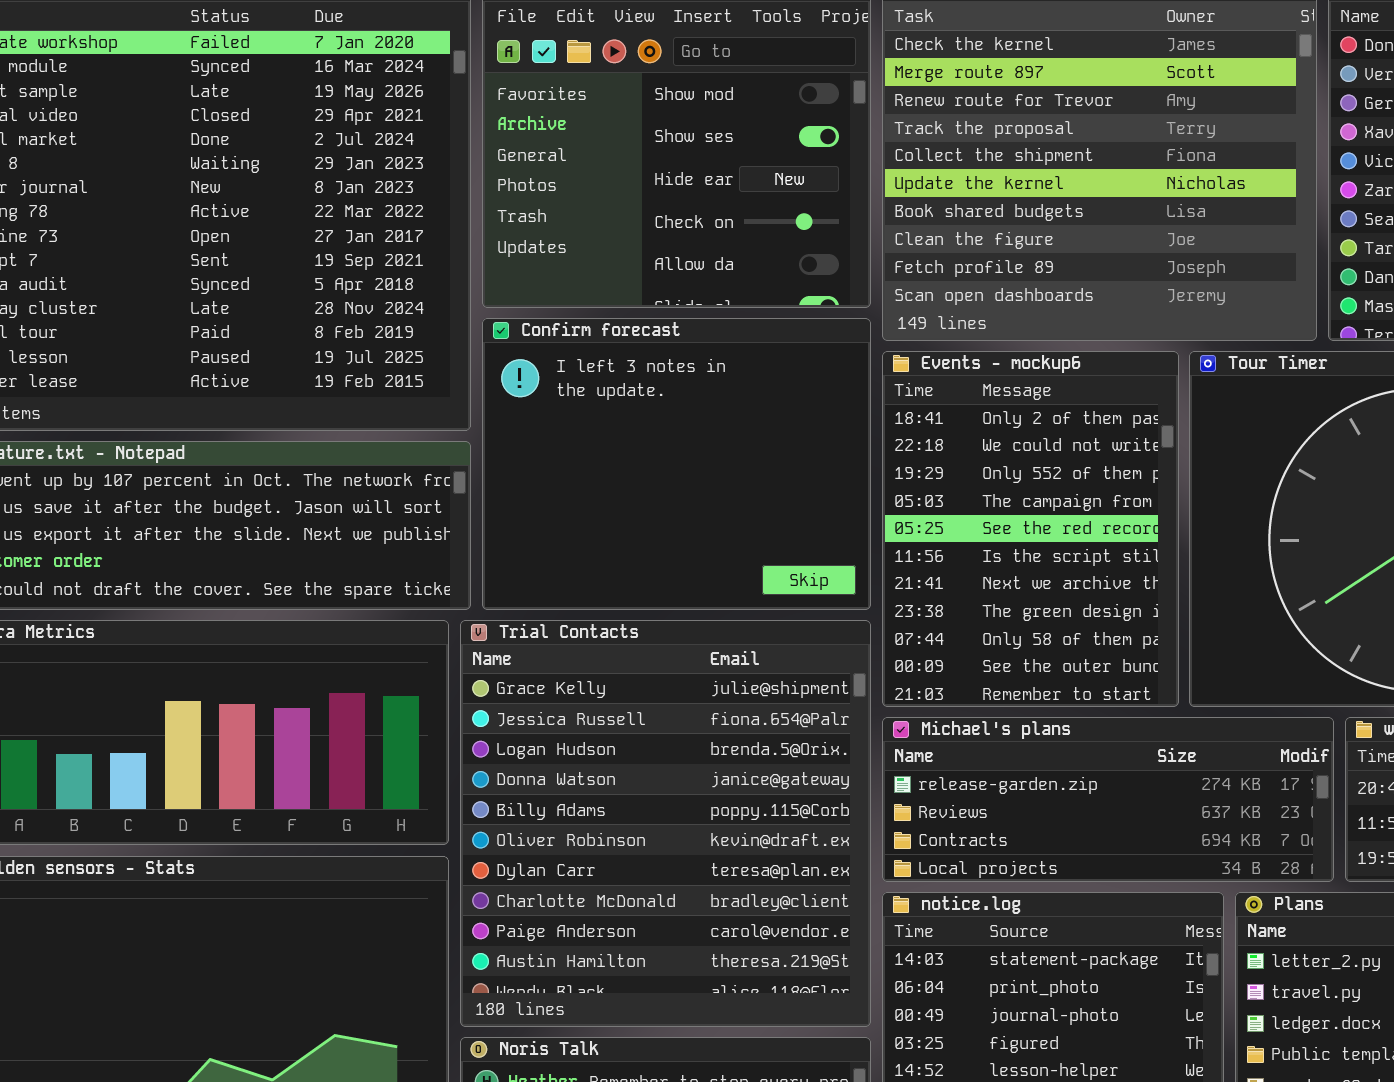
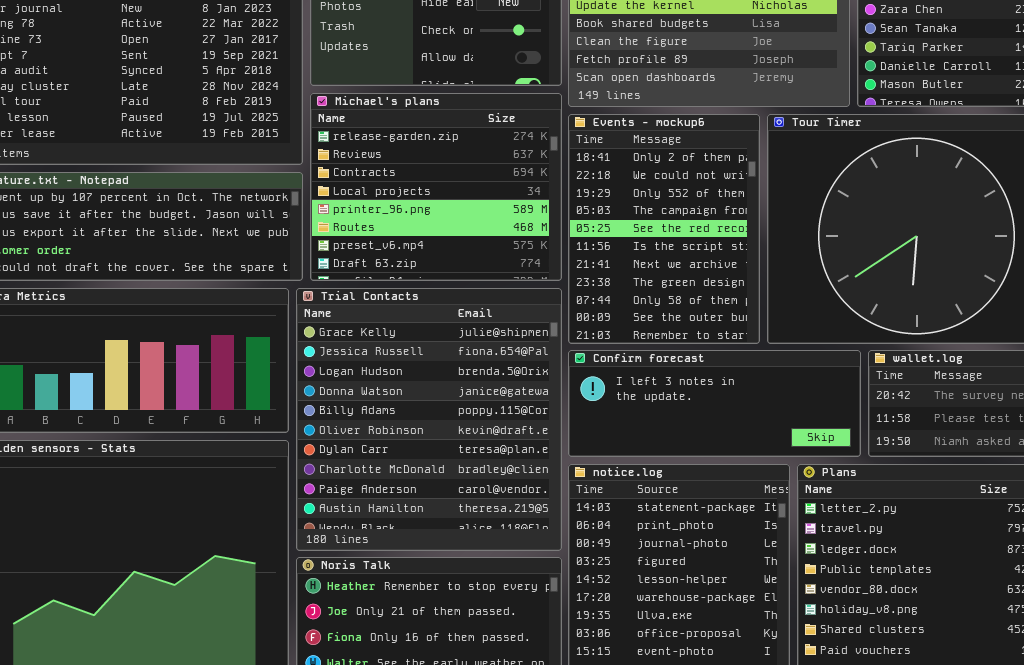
Confirm forecast: [482,318,871,610] -> [568,350,861,457], moved, resized
Michael's plans: [882,717,1334,882] -> [310,93,562,281], moved, resized

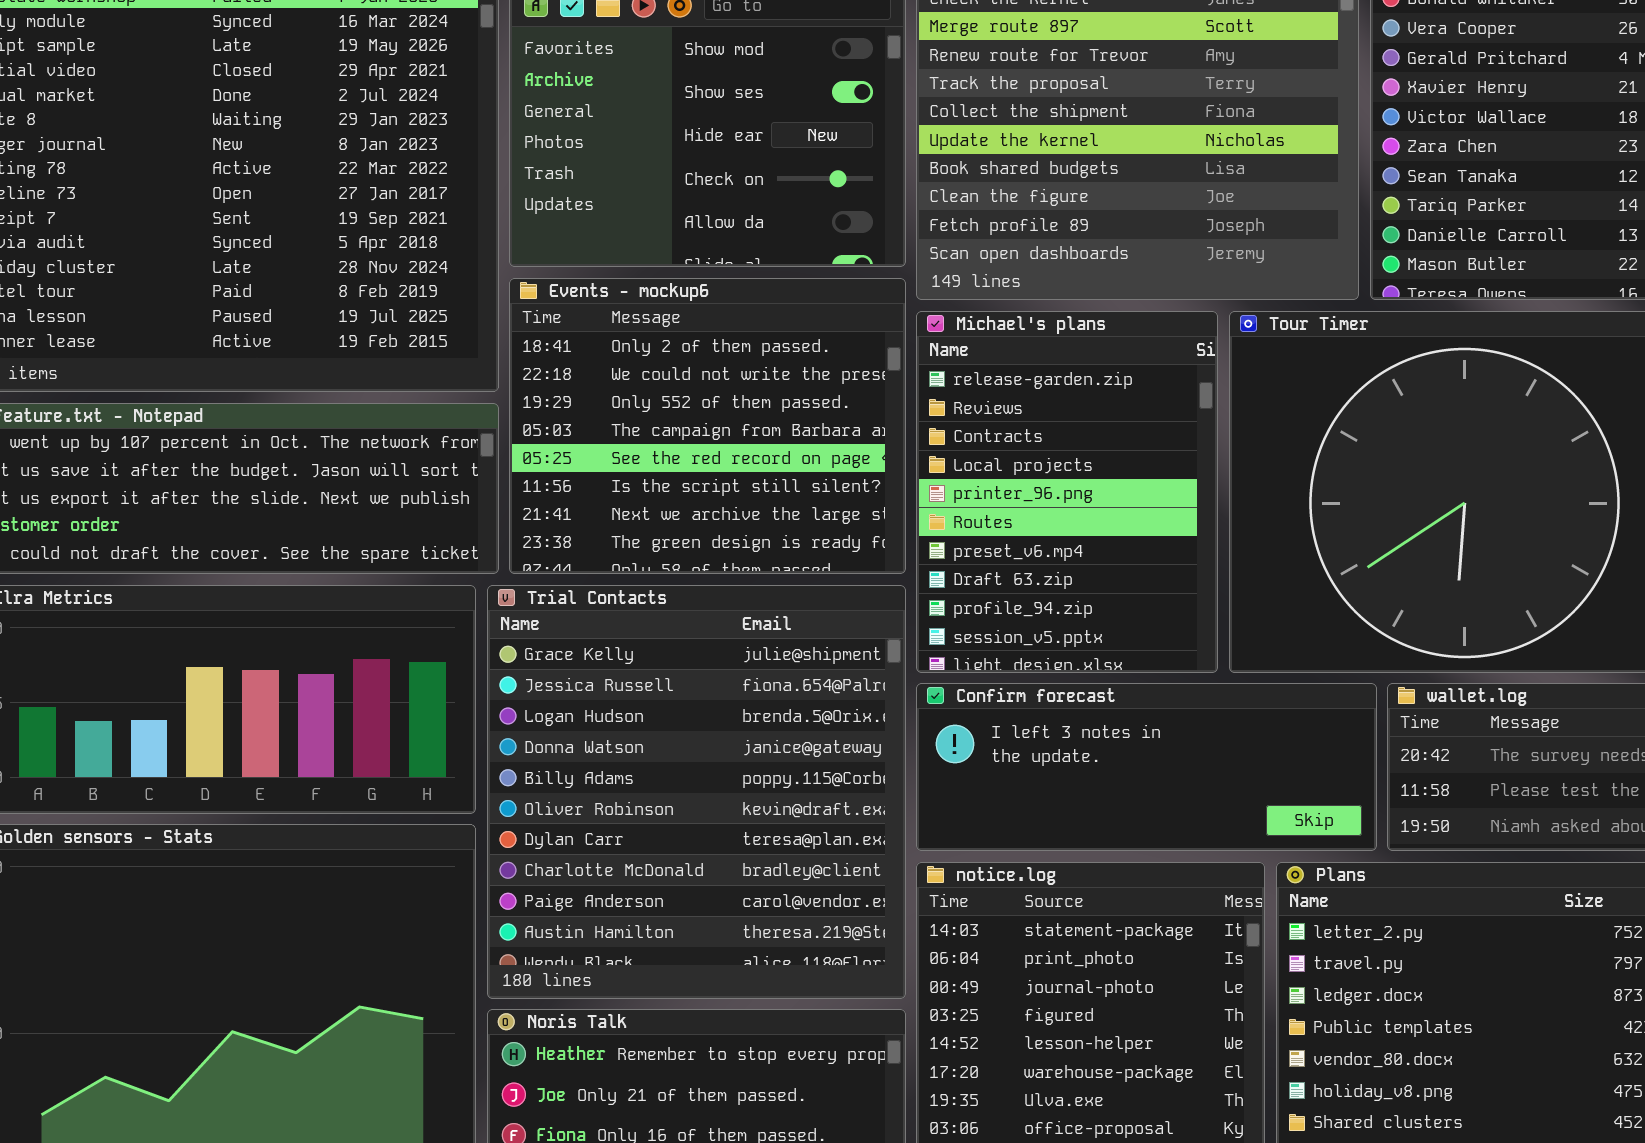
Michael's plans: [310,93,562,281] -> [916,311,1218,673], moved, resized
Events - mockup6: [568,114,760,344] -> [509,278,906,574], moved, resized

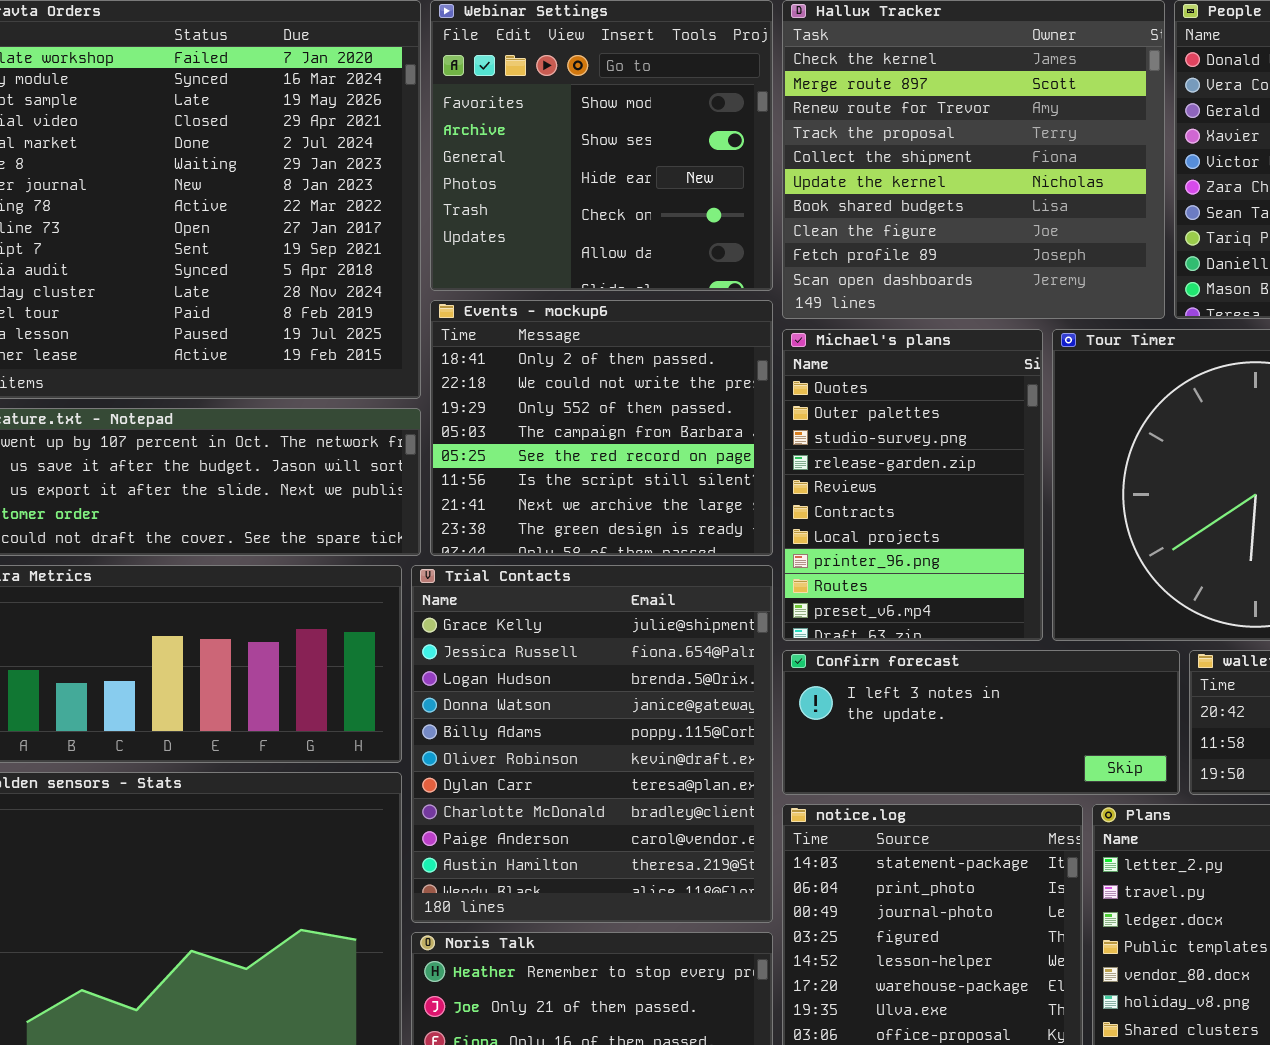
Michael's plans: [916,311,1218,673] -> [782,329,1043,641], scrolled up 3 rows

